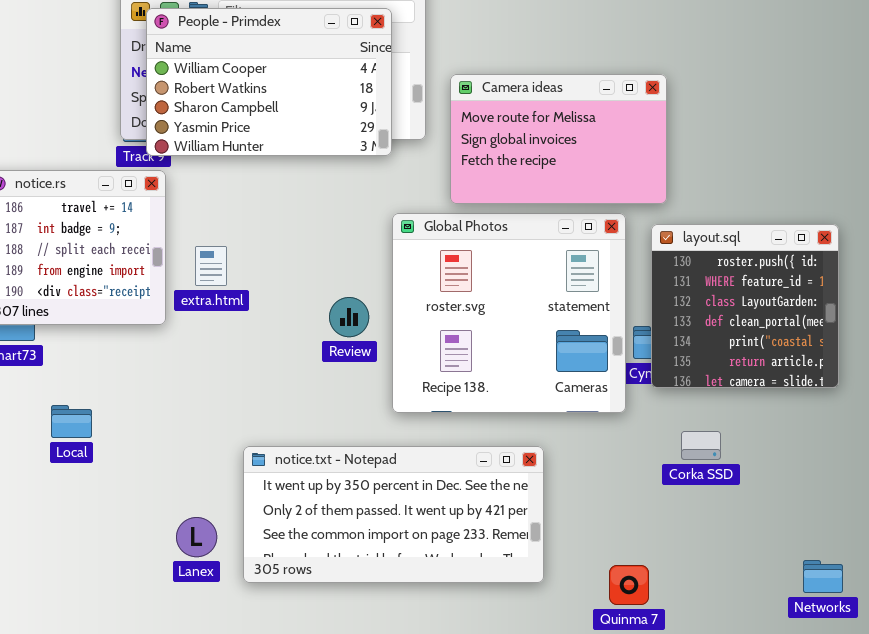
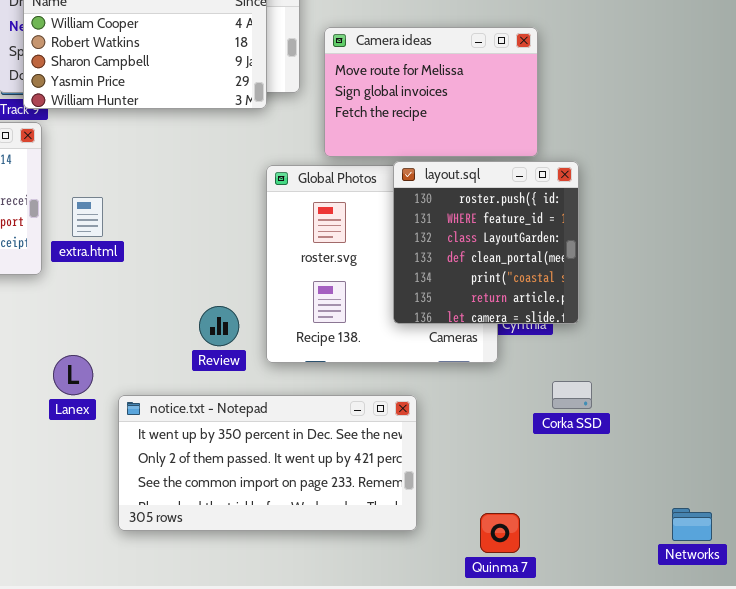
layout.sql: [651,224,839,388] -> [393,161,579,324], moved
Review: [329,297,369,337] -> [199,306,239,346], moved
Lanex: [176,517,217,557] -> [53,355,93,395], moved

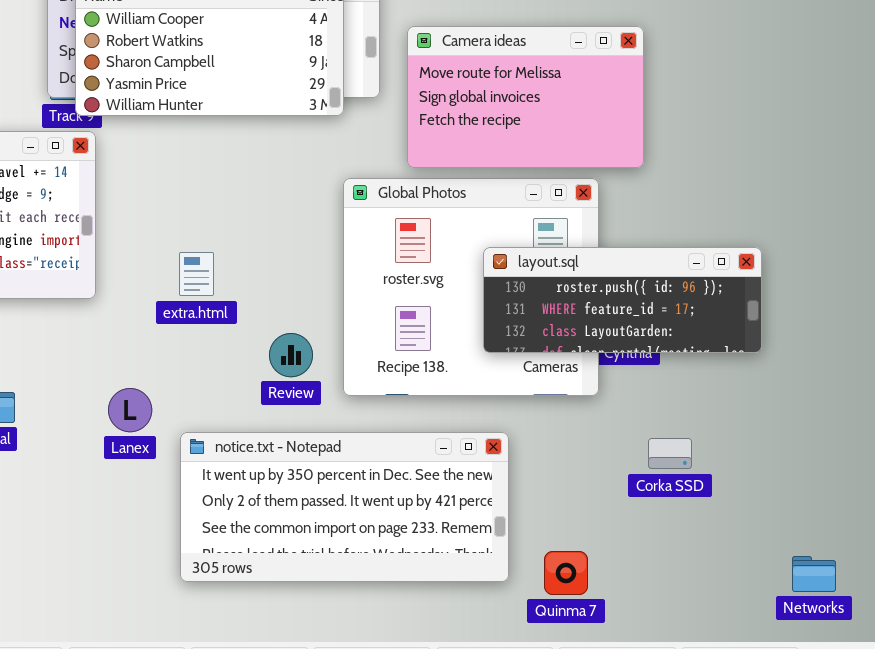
layout.sql: [393,161,579,324] -> [483,247,762,353], resized
extra.html: [72,197,103,237] -> [179,252,214,296], moved
Corka SSD: [552,381,592,409] -> [648,438,692,469], moved
Quinma 7: [480,513,520,553] -> [544,551,588,595], moved

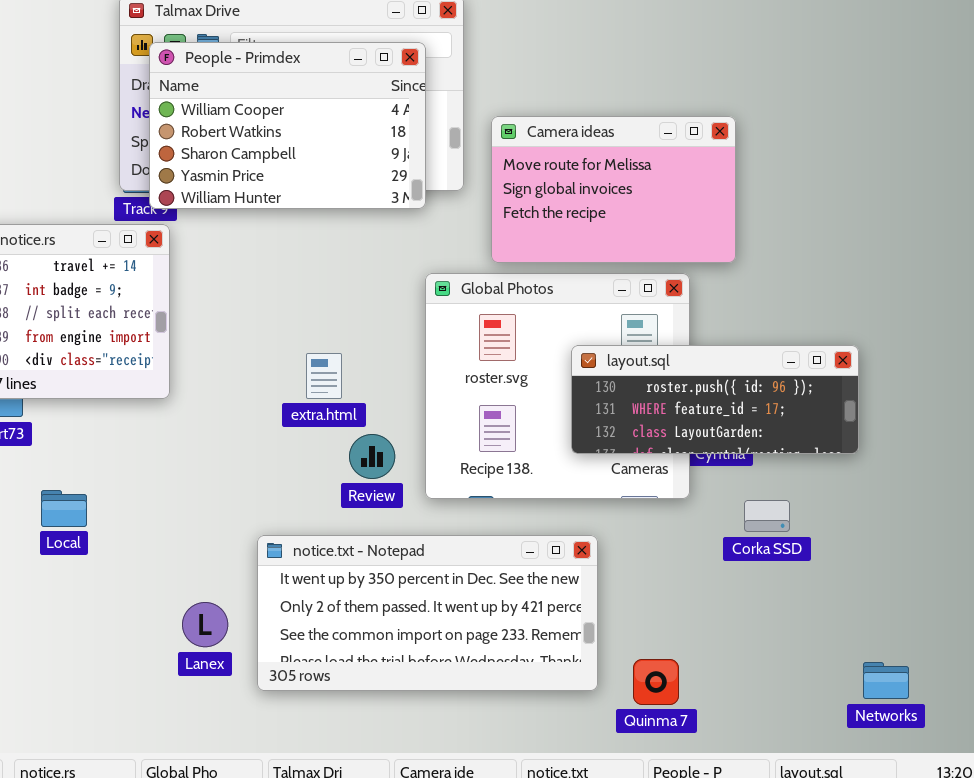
extra.html: [179,252,214,296] -> [306,353,342,399], moved
Lanex: [108,388,152,432] -> [182,602,228,647], moved
Corka SSD: [648,438,692,469] -> [744,500,790,532], moved
Networks: [792,556,836,592] -> [863,662,909,699], moved

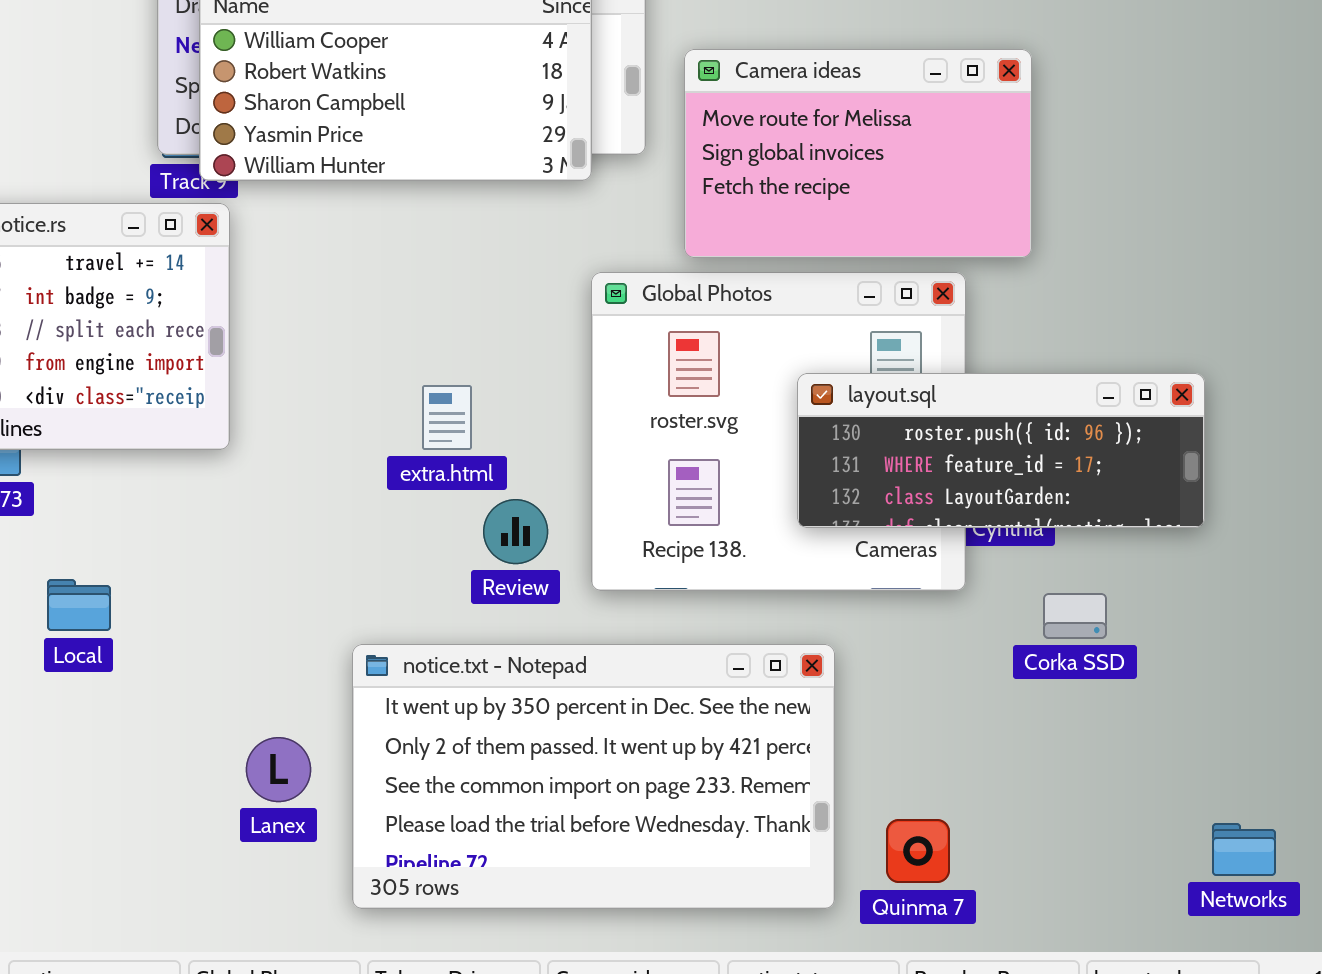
notice.txt - Notepad: [257,535,598,691] -> [352,644,835,909], resized

